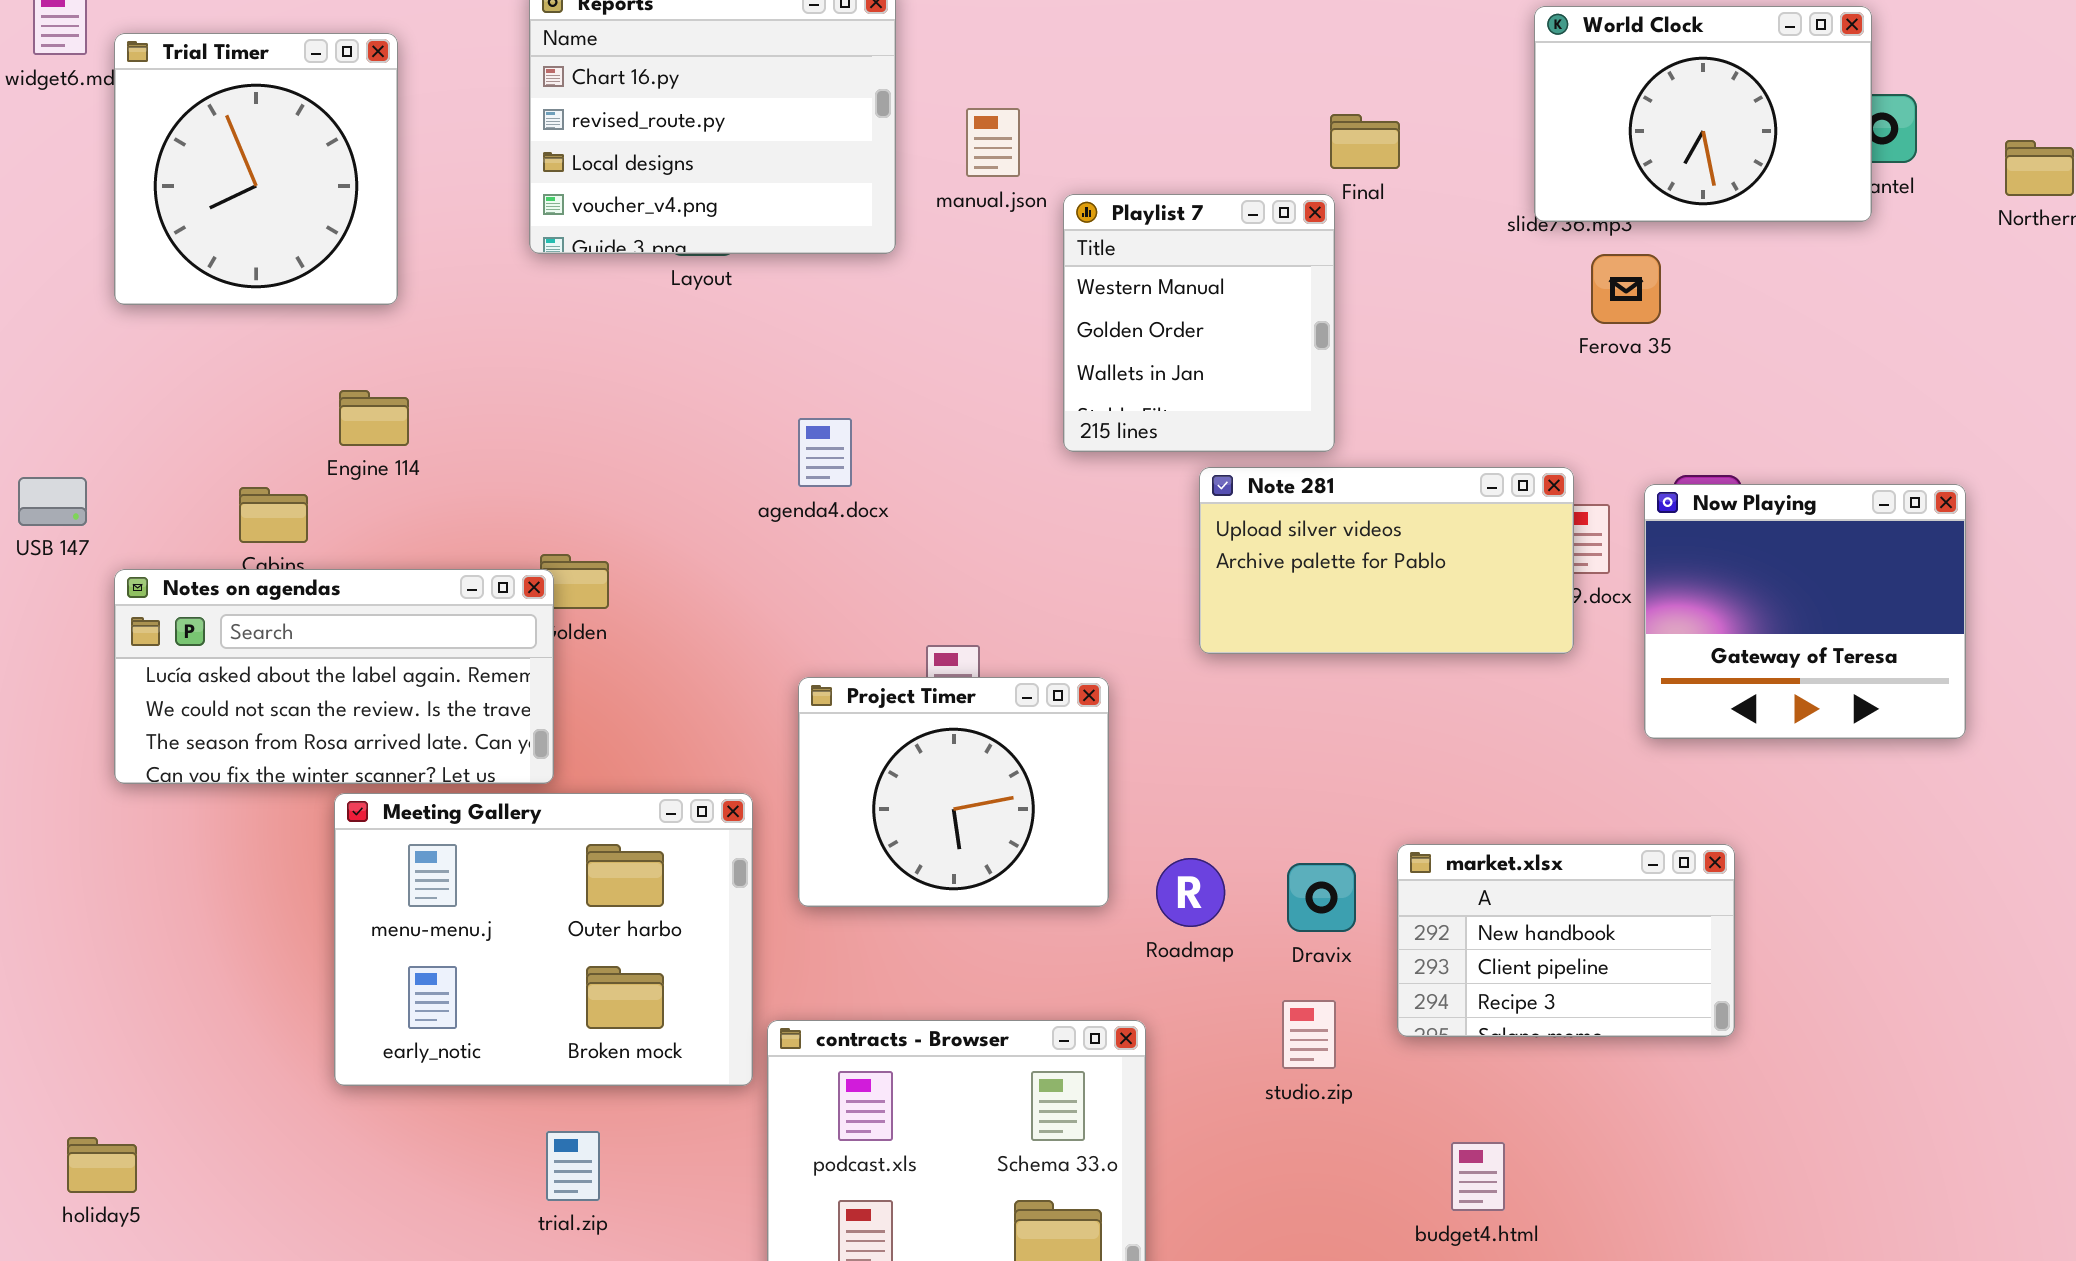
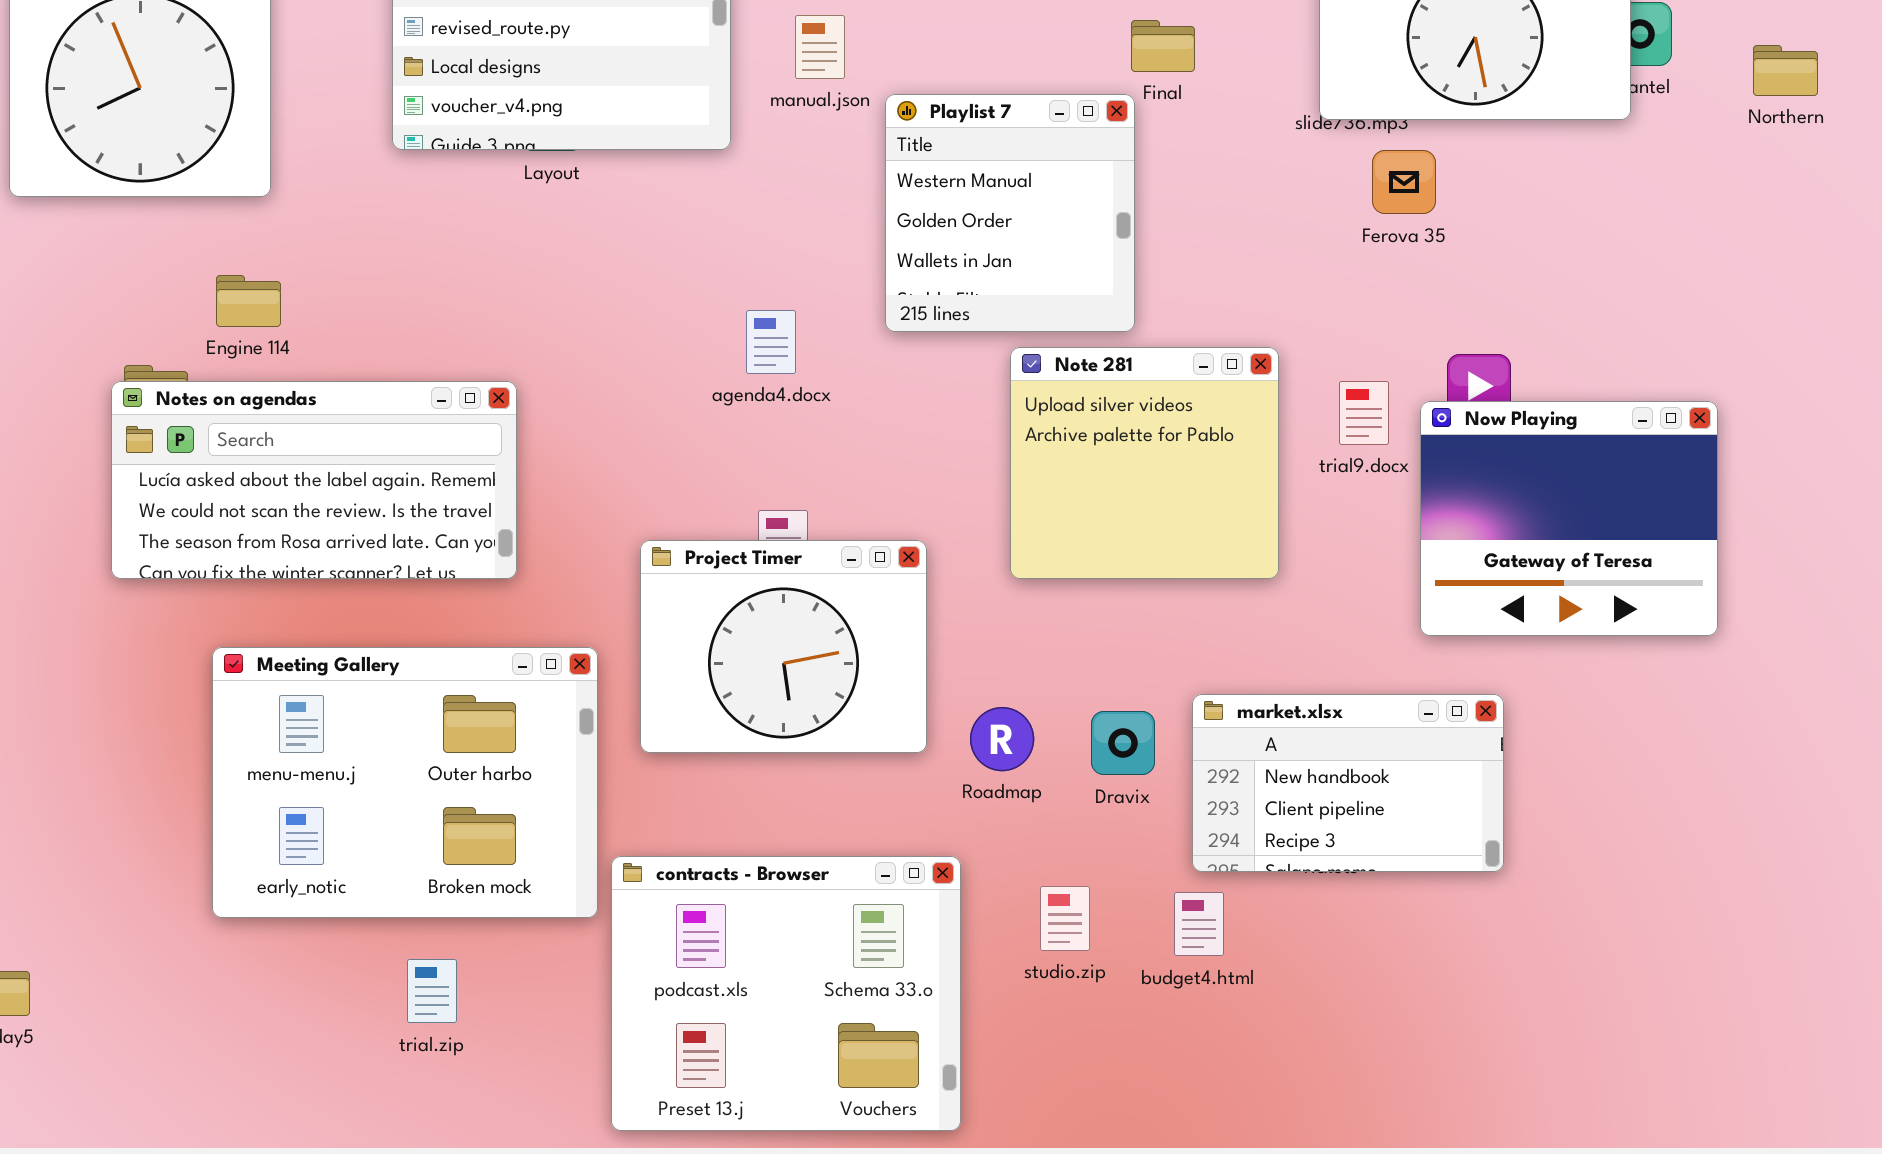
agenda4.docx: [798,418,852,487] -> [746,310,796,374], moved
Note 281: [1199,467,1574,654] -> [1010,347,1279,579], resized
Now Playing: [1644,484,1966,739] -> [1420,401,1718,636], moved
Notes on agendas: [114,569,554,784] -> [111,381,517,579], moved
studio.zip: [1282,1000,1336,1069] -> [1040,886,1090,951], moved
budget4.html: [1451,1142,1505,1211] -> [1174,892,1224,956], moved

